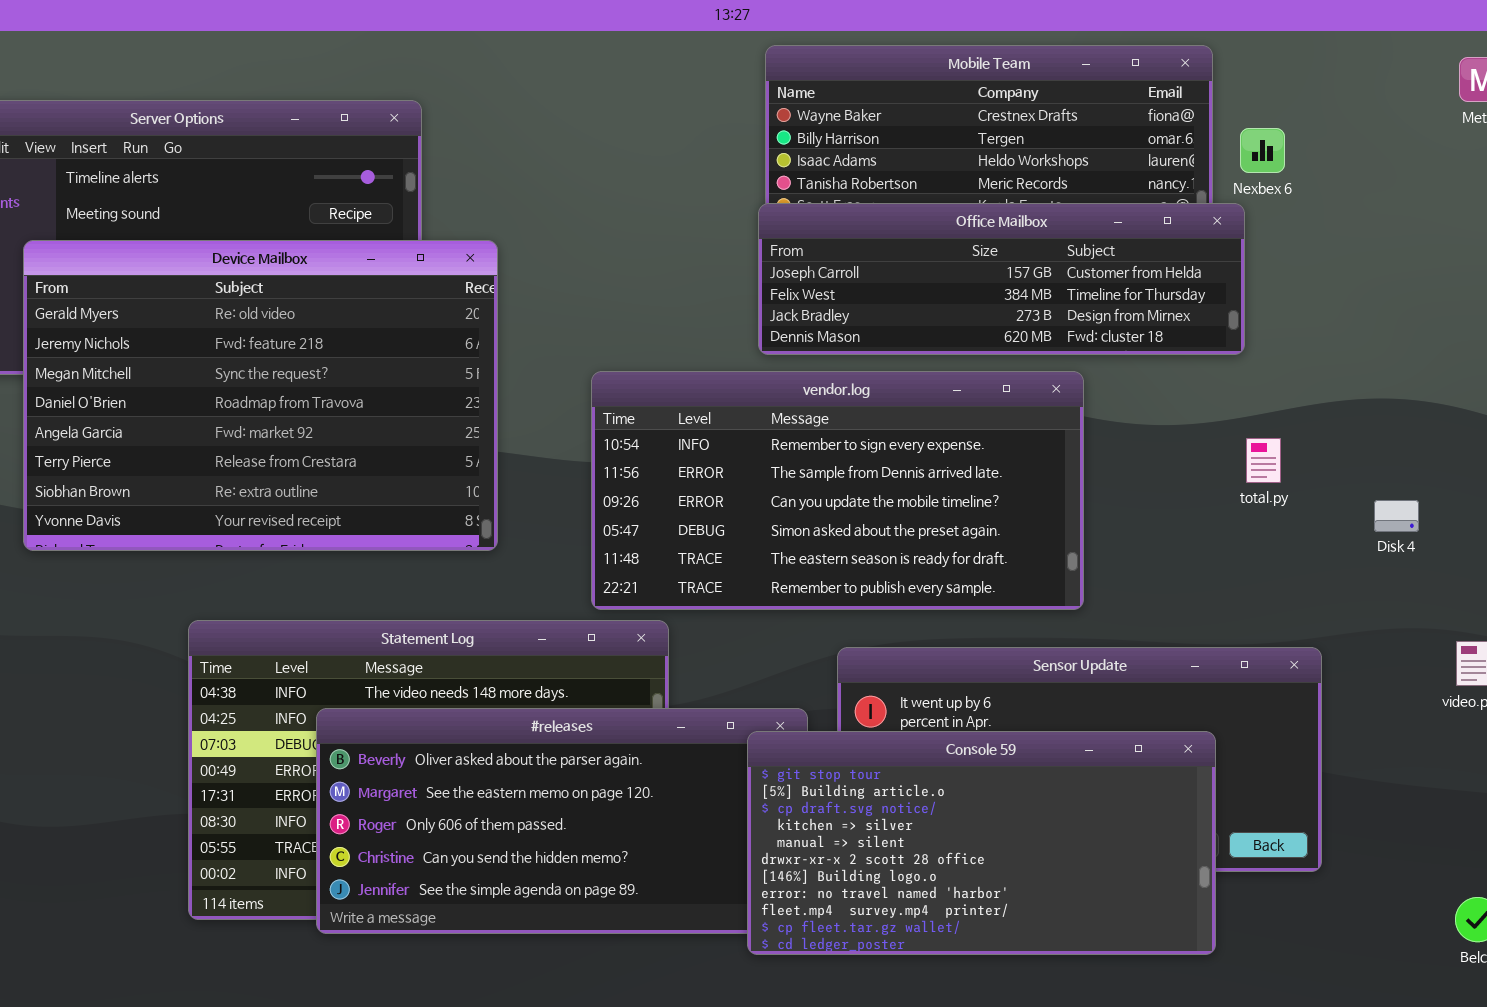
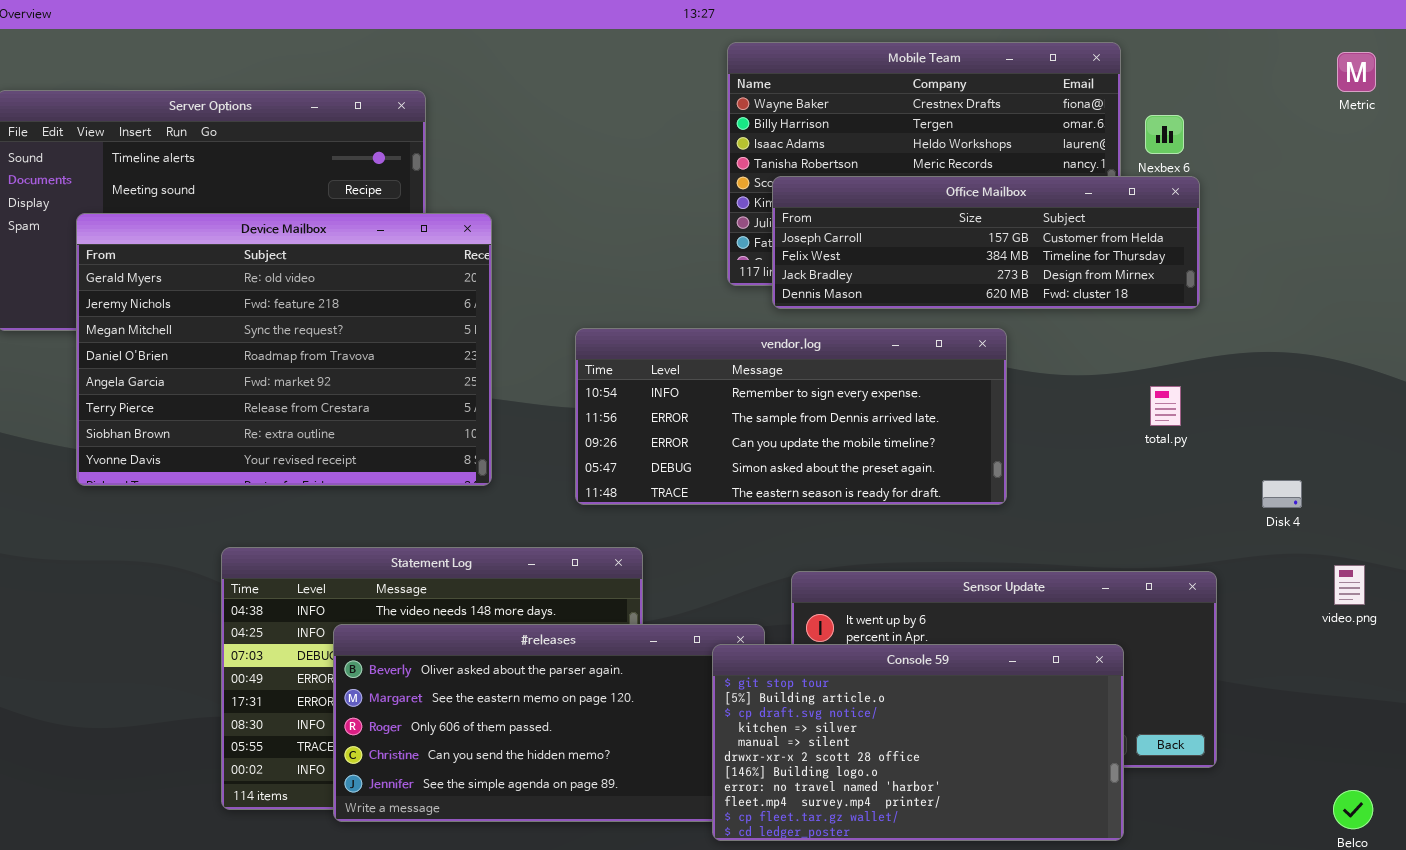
Office Mailbox: [758,203,1245,355] -> [772,176,1200,309], moved
vendor.log: [591,371,1084,610] -> [575,328,1007,505], resized
Disk 4: [1374,500,1419,532] -> [1262,480,1302,508], moved

